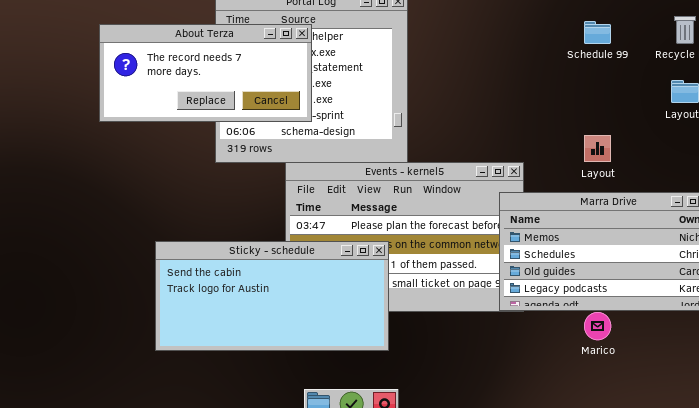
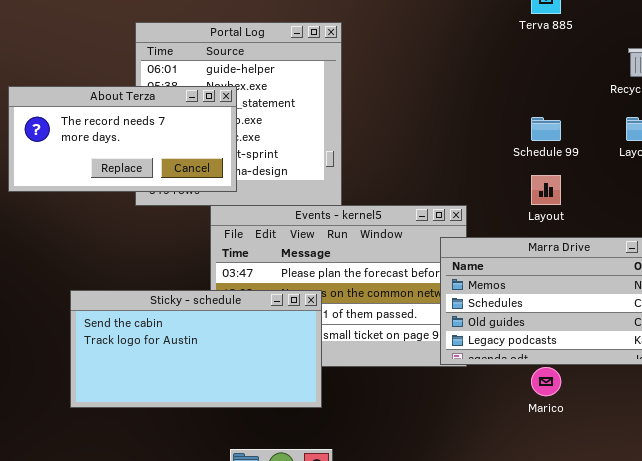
Schedule 99: [584,21,611,44] -> [531,117,561,141], moved
About Terza: [99,24,312,122] -> [8,86,237,192], moved

